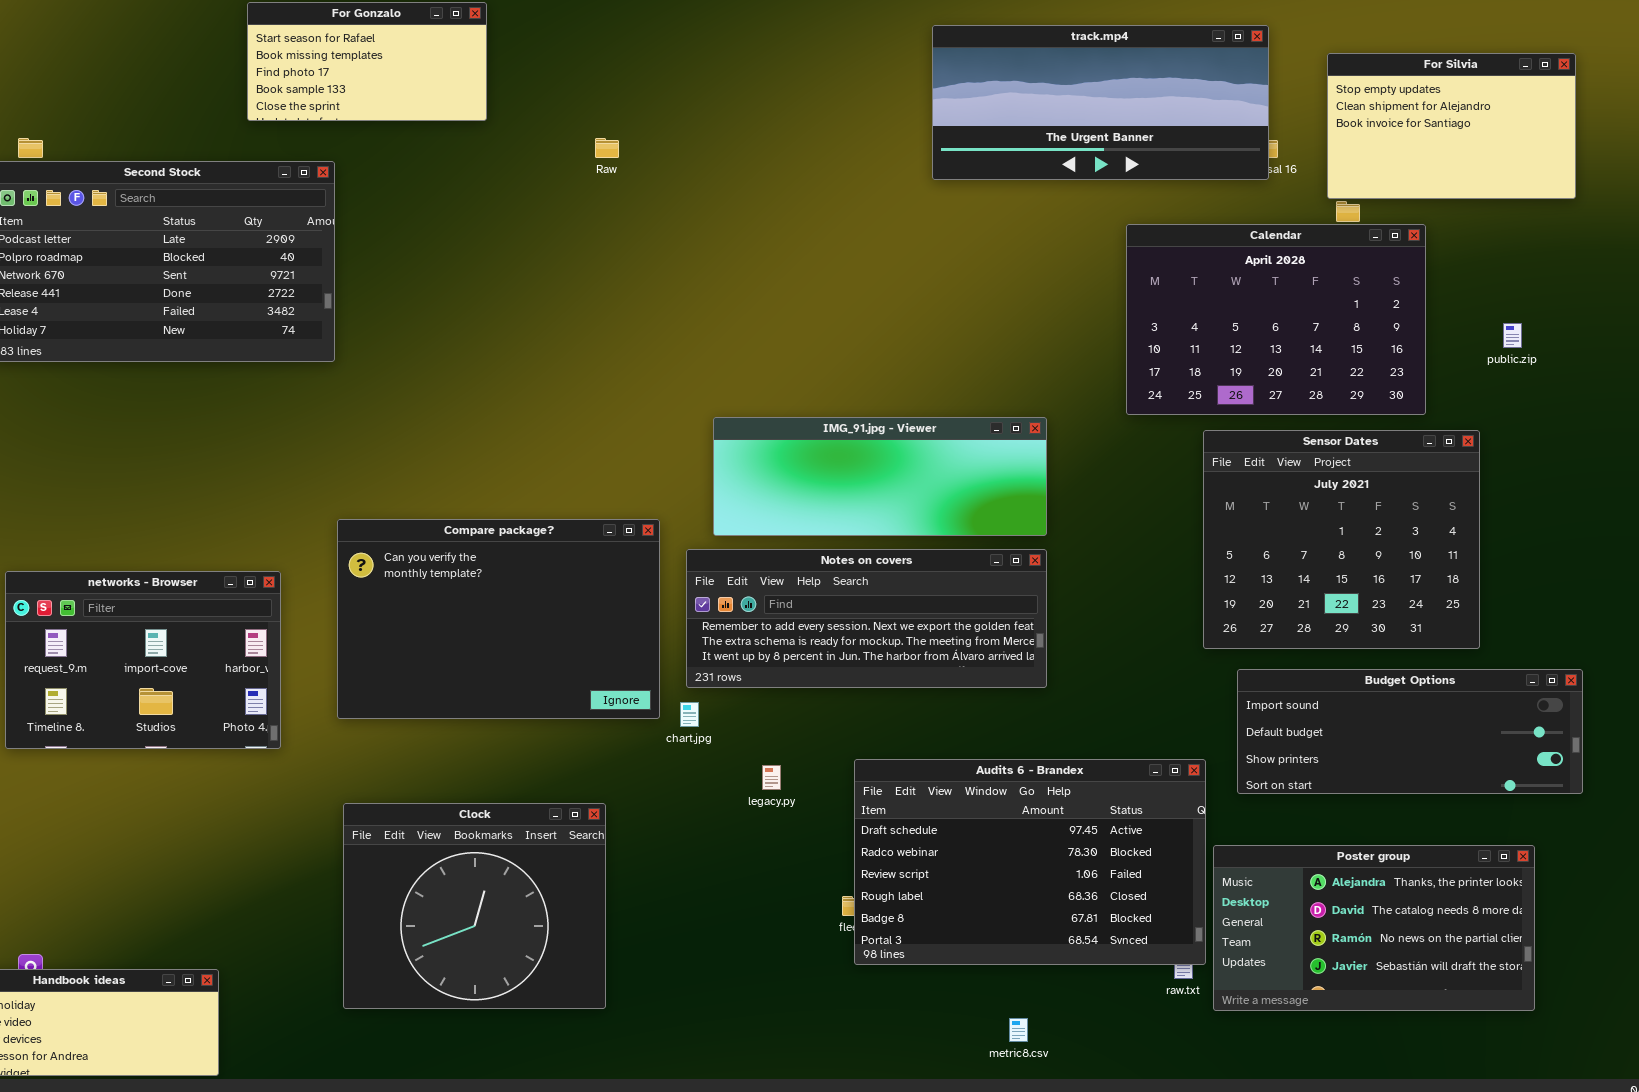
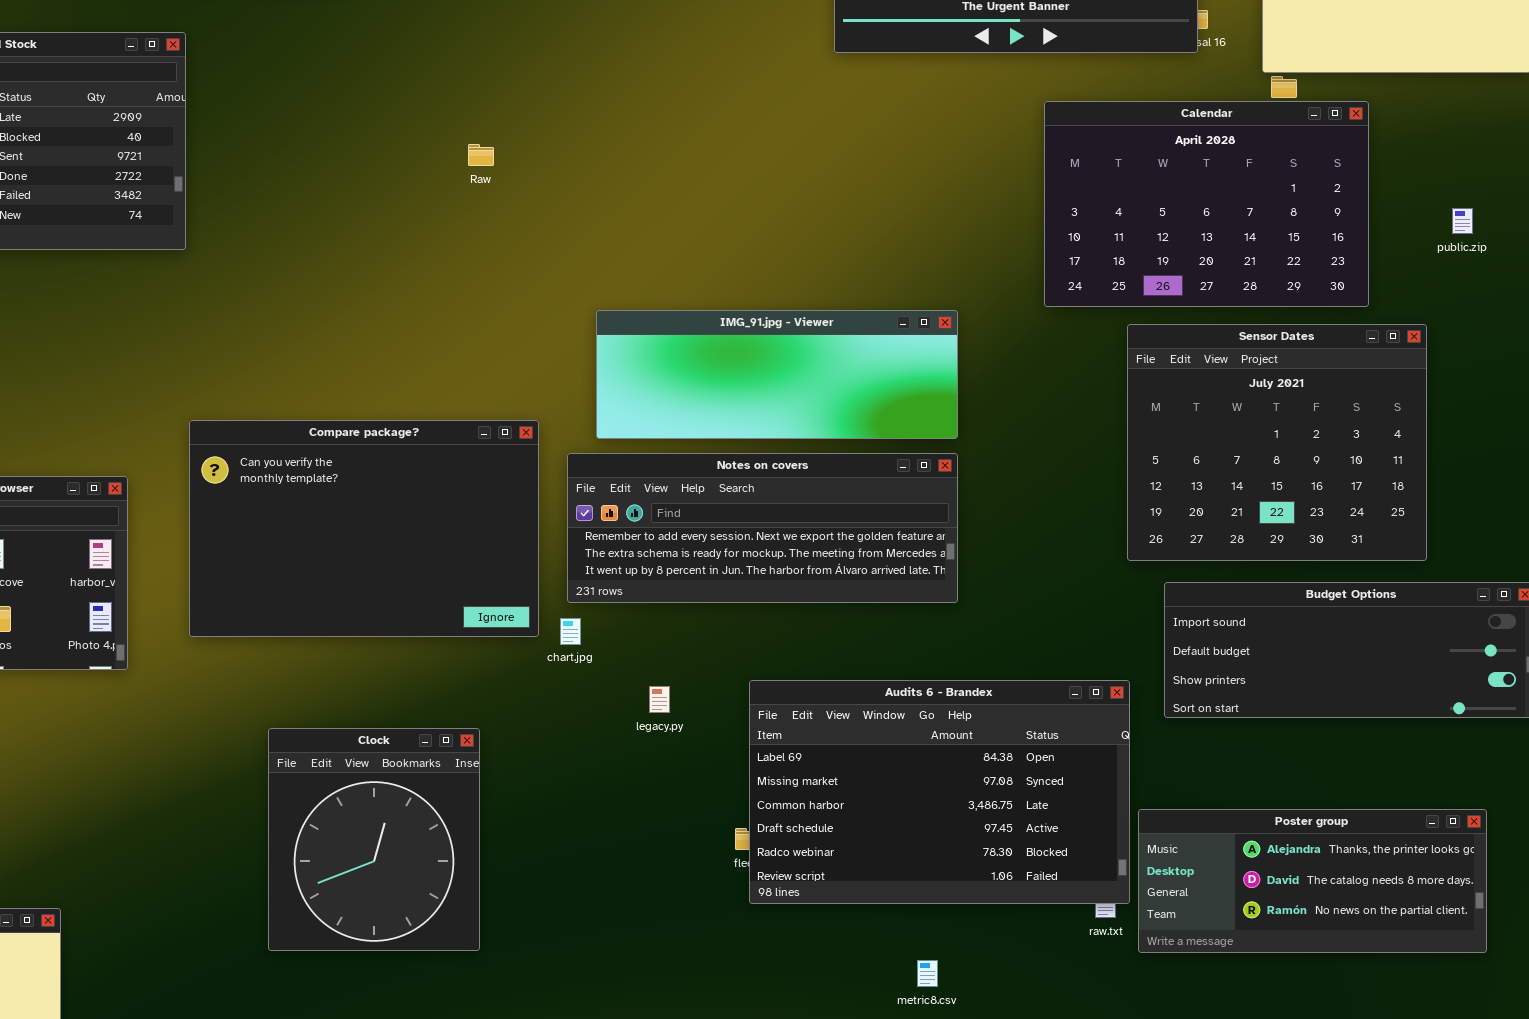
Raw: [595,138,619,158] -> [468,144,494,166], moved
Audits 6 - Brandex: [854,759,1206,965] -> [749,680,1130,904], scrolled up 3 rows
Clock: [343,803,606,1009] -> [268,728,480,951], resized
Poster group: [1213,845,1535,1011] -> [1138,809,1487,953], resized

